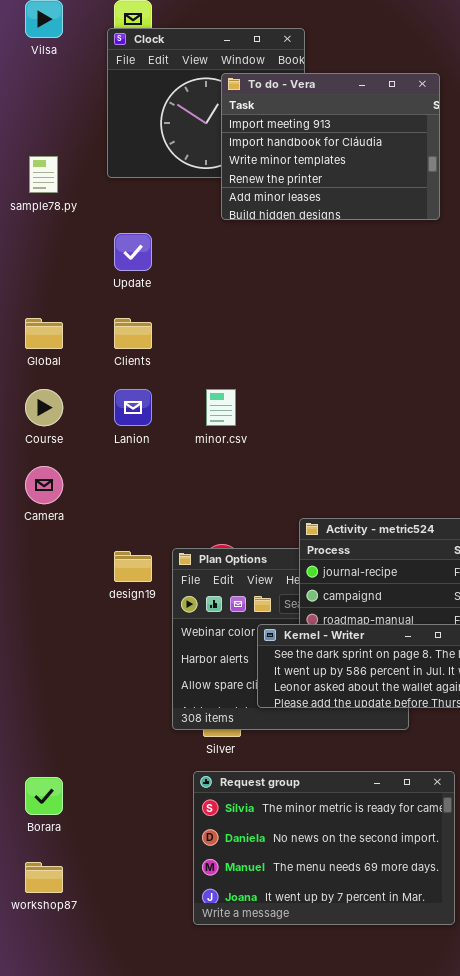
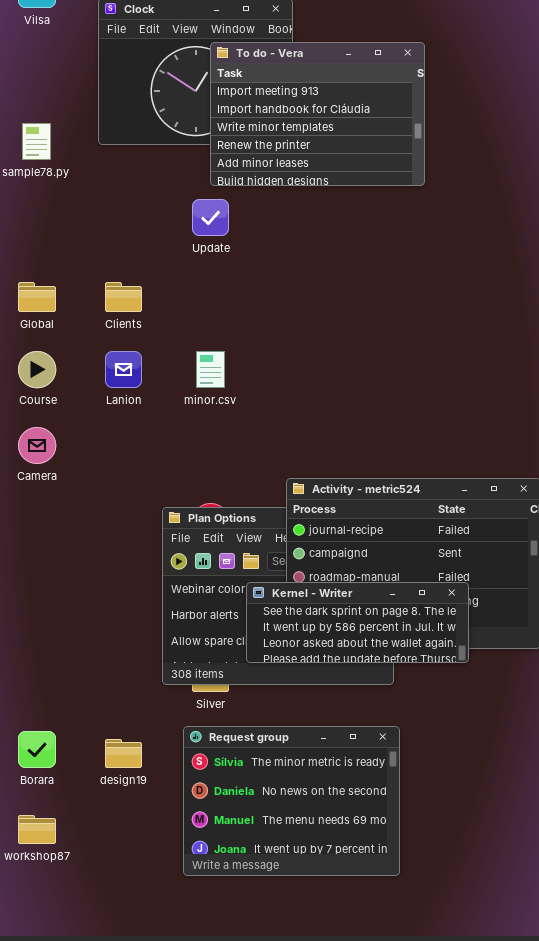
Update: [114,233,152,271] -> [192,199,229,236], moved
design19: [114,551,152,582] -> [105,739,142,768], moved
Request group: [193,771,455,925] -> [183,726,400,876], resized

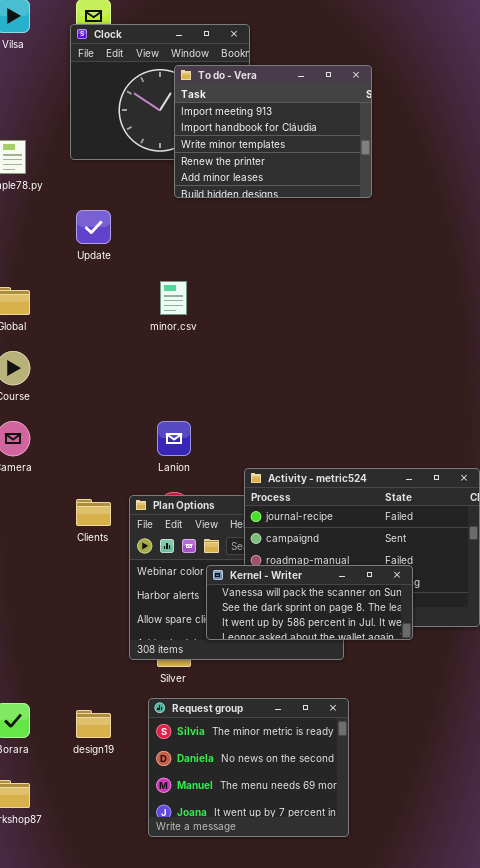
Update: [192,199,229,236] -> [76,210,111,244], moved
Clients: [105,282,142,312] -> [76,499,111,526], moved
Lanion: [105,351,142,388] -> [157,421,191,456], moved
minor.csv: [196,351,225,388] -> [160,281,187,315], moved
Kernel - Writer: [246,582,469,663] -> [206,565,413,640], scrolled up 1 row

